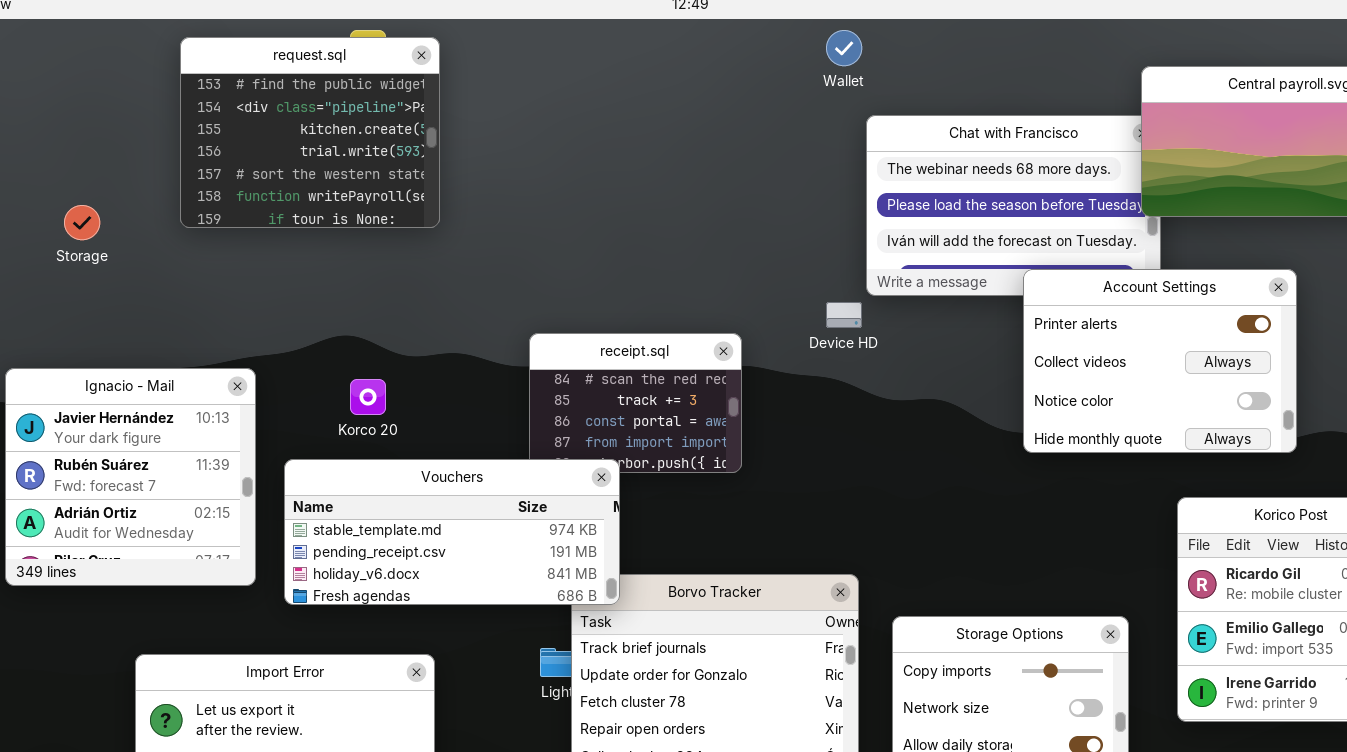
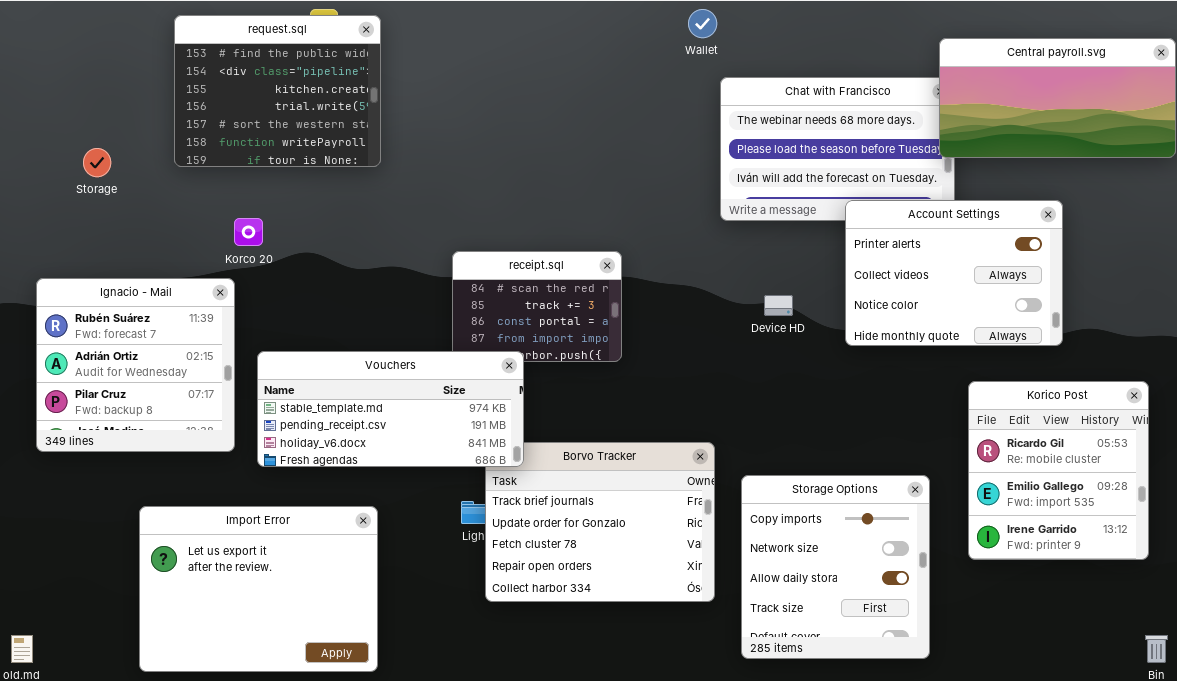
Device HD: [826,302,862,328] -> [764,295,793,316], moved
Ignacio - Mail: [5,368,256,586] -> [36,278,235,452], scrolled down 1 row
Korco 20: [350,379,386,415] -> [234,218,263,246], moved

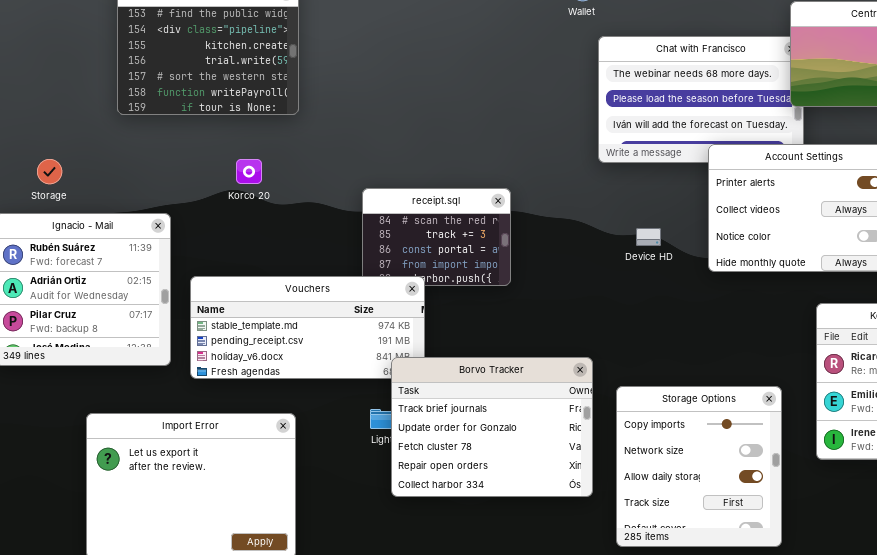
Storage: [83,148,111,177] -> [37,159,62,184], moved
Korco 20: [234,218,263,246] -> [236,159,262,184], moved
Borvo Tracker: [485,442,715,602] -> [391,357,593,497], raised

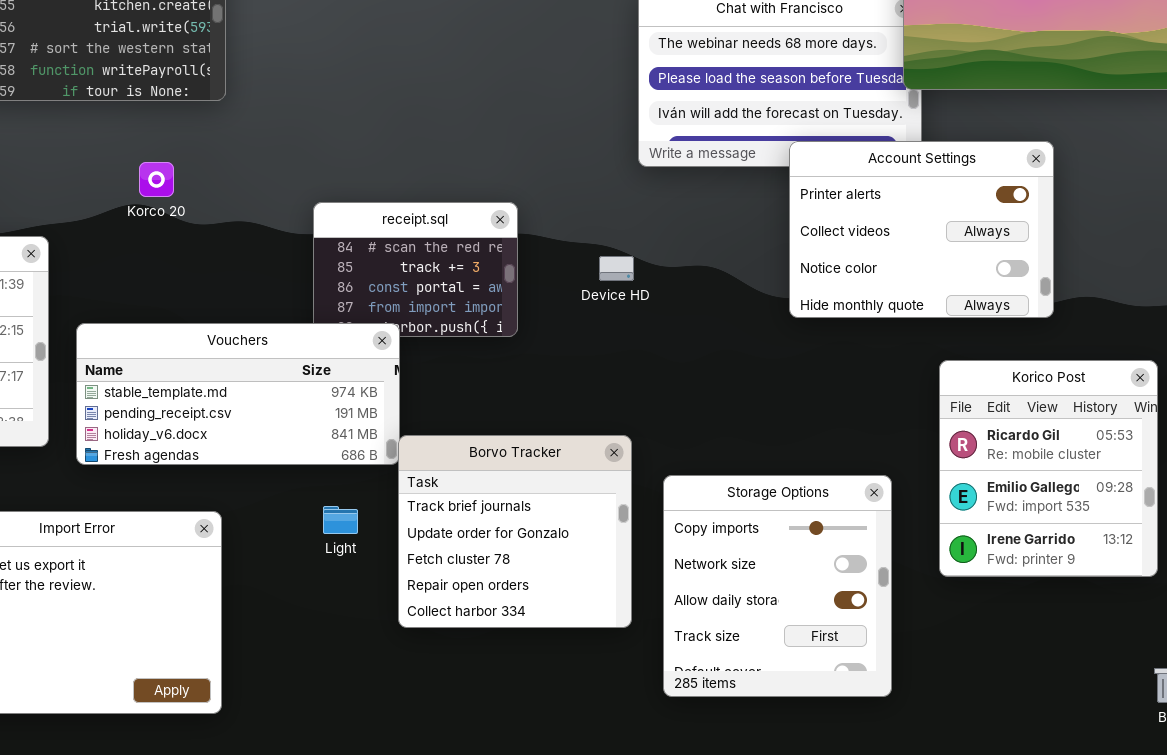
Device HD: [636,228,661,246] -> [599,256,634,281], moved
Borvo Tracker: [391,357,593,497] -> [398,435,632,628], resized

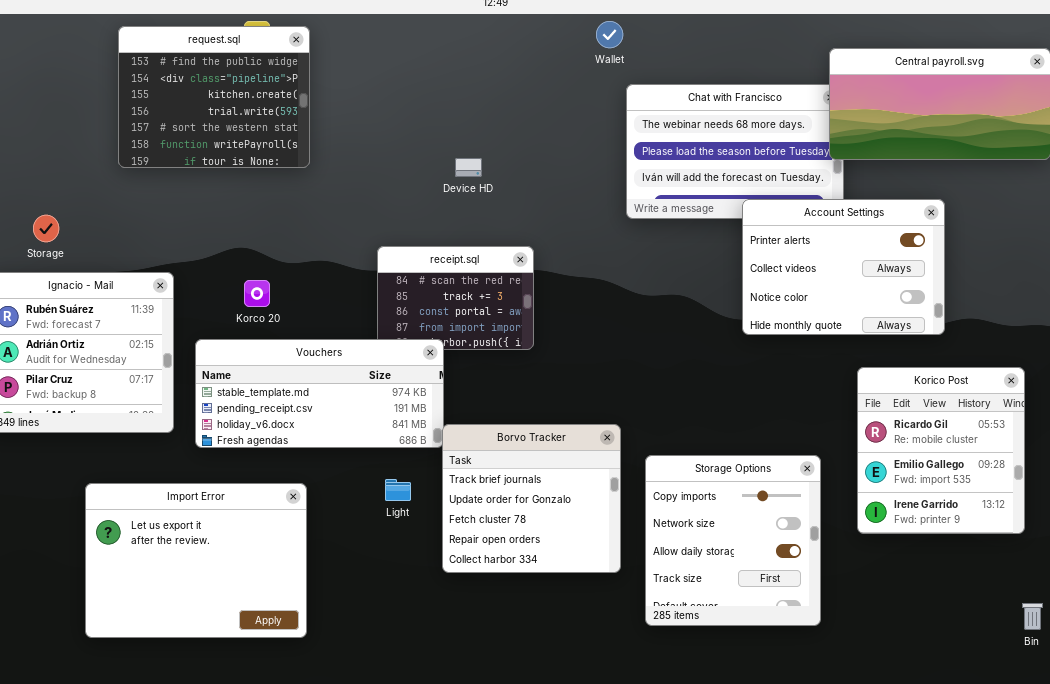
Korco 20: [139,162,174,197] -> [244,280,270,307], moved
Device HD: [599,256,634,281] -> [455,158,482,177], moved

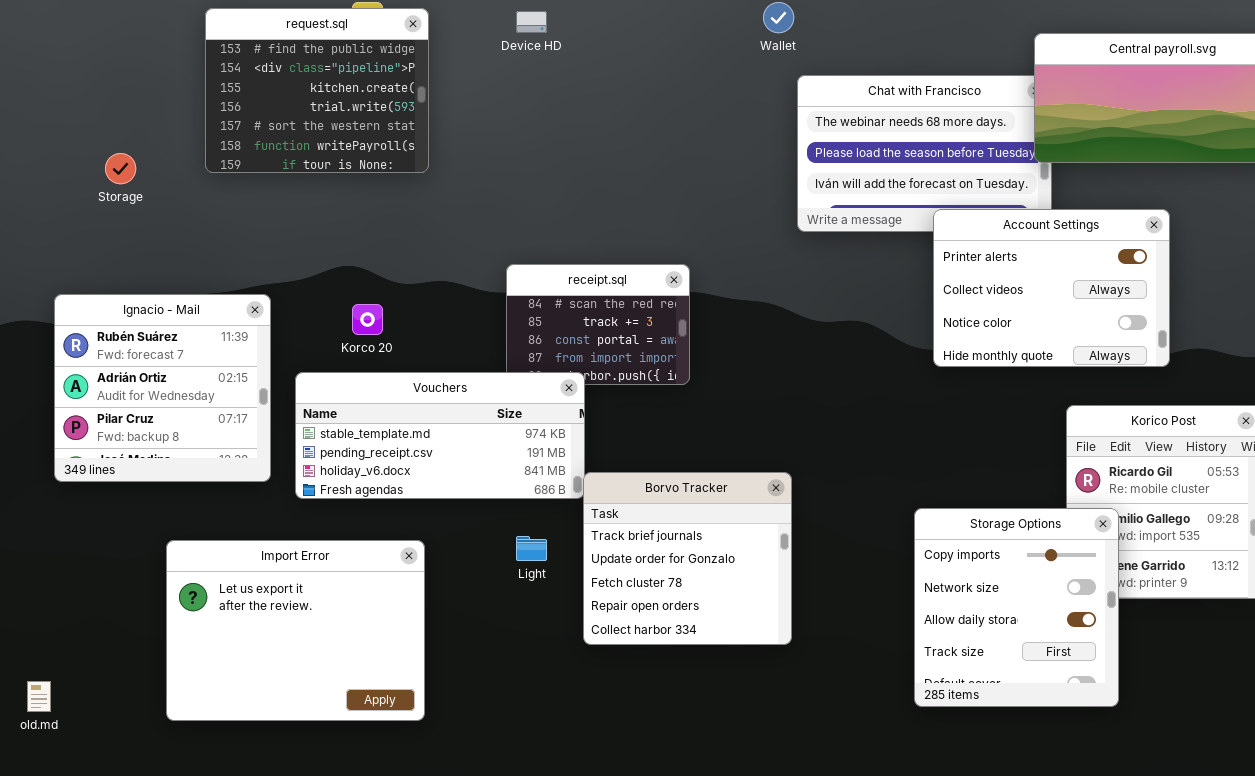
Device HD: [455,158,482,177] -> [516,11,547,33], moved
Storage: [33,215,59,242] -> [105,153,136,184], moved
Storage Options: [645,455,821,626] -> [914,508,1119,707], moved

